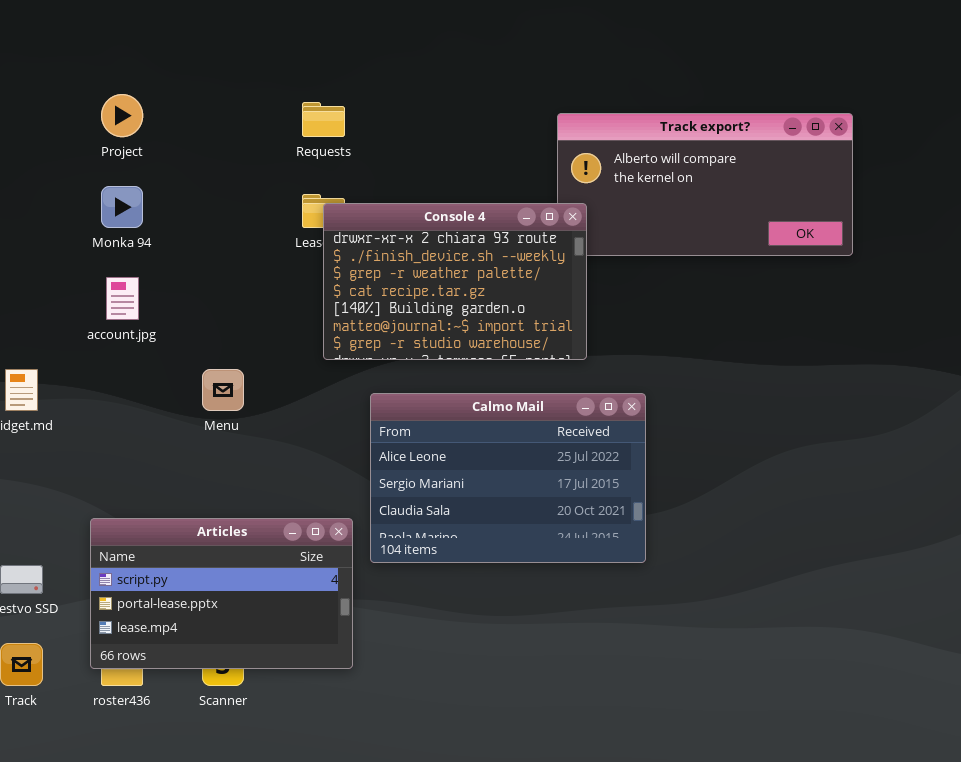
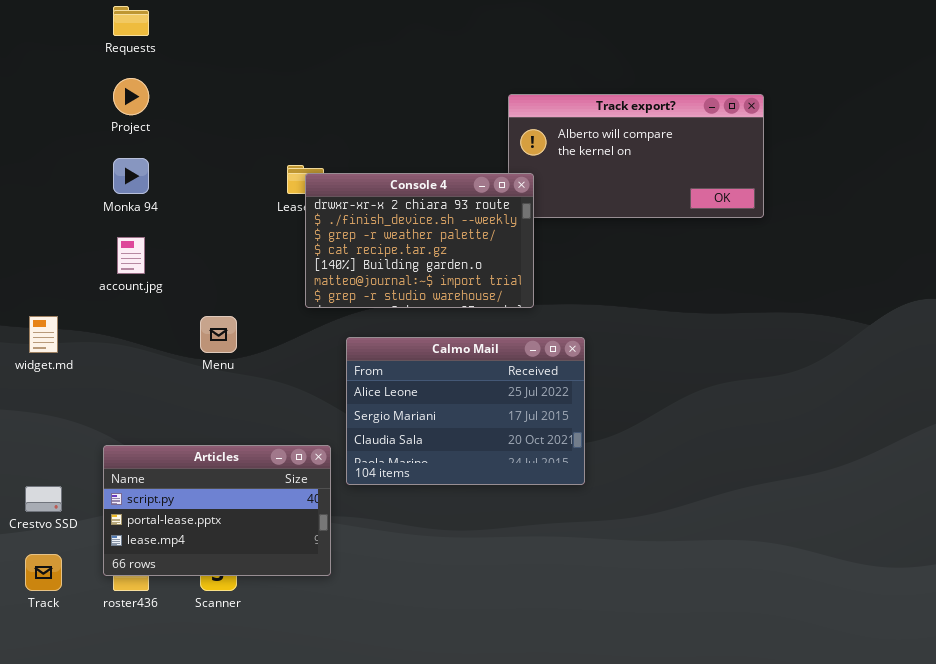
Requests: [302,102,345,137] -> [113,6,149,36], moved

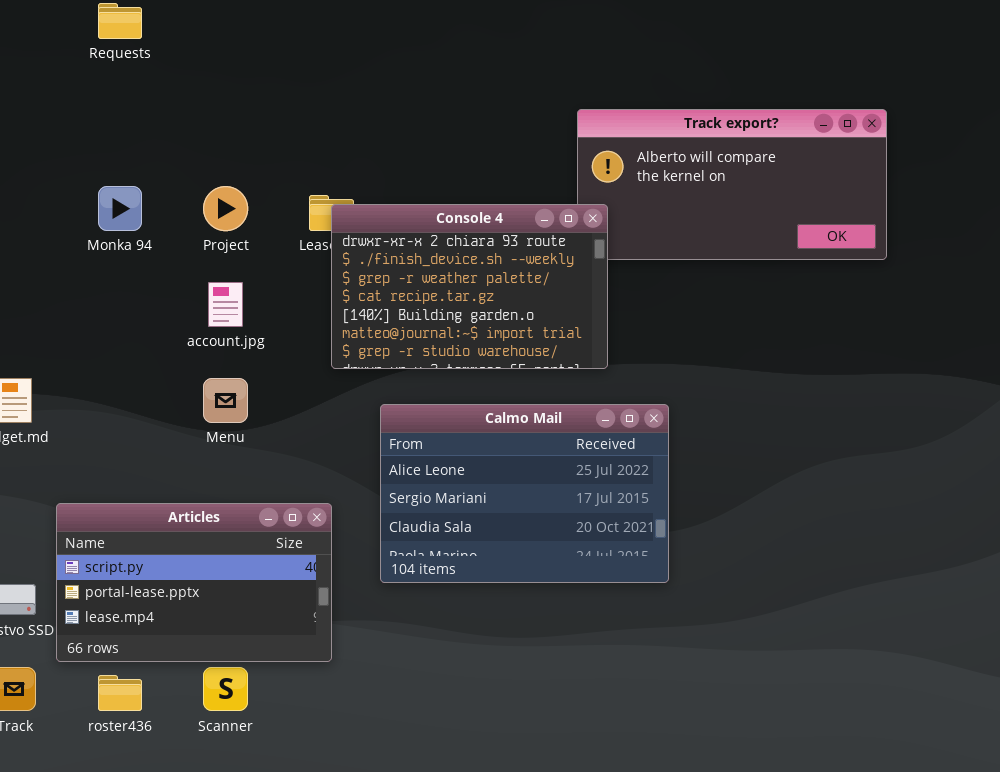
Project: [113,78,149,115] -> [203,186,248,231], moved
account.jpg: [117,237,145,274] -> [208,282,243,327], moved
Articles: [103,445,331,576] -> [56,503,332,662], moved

